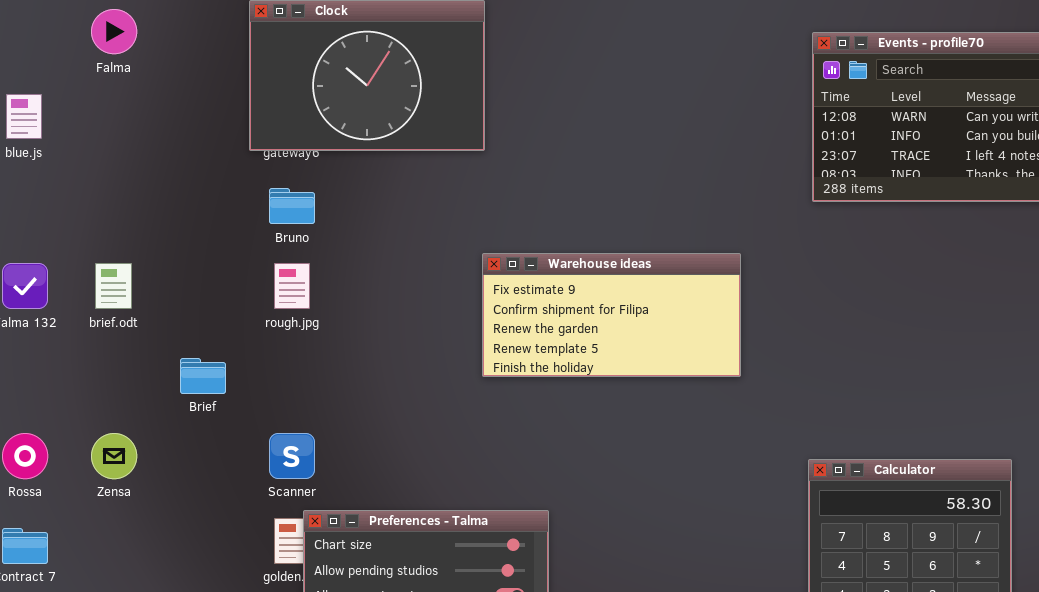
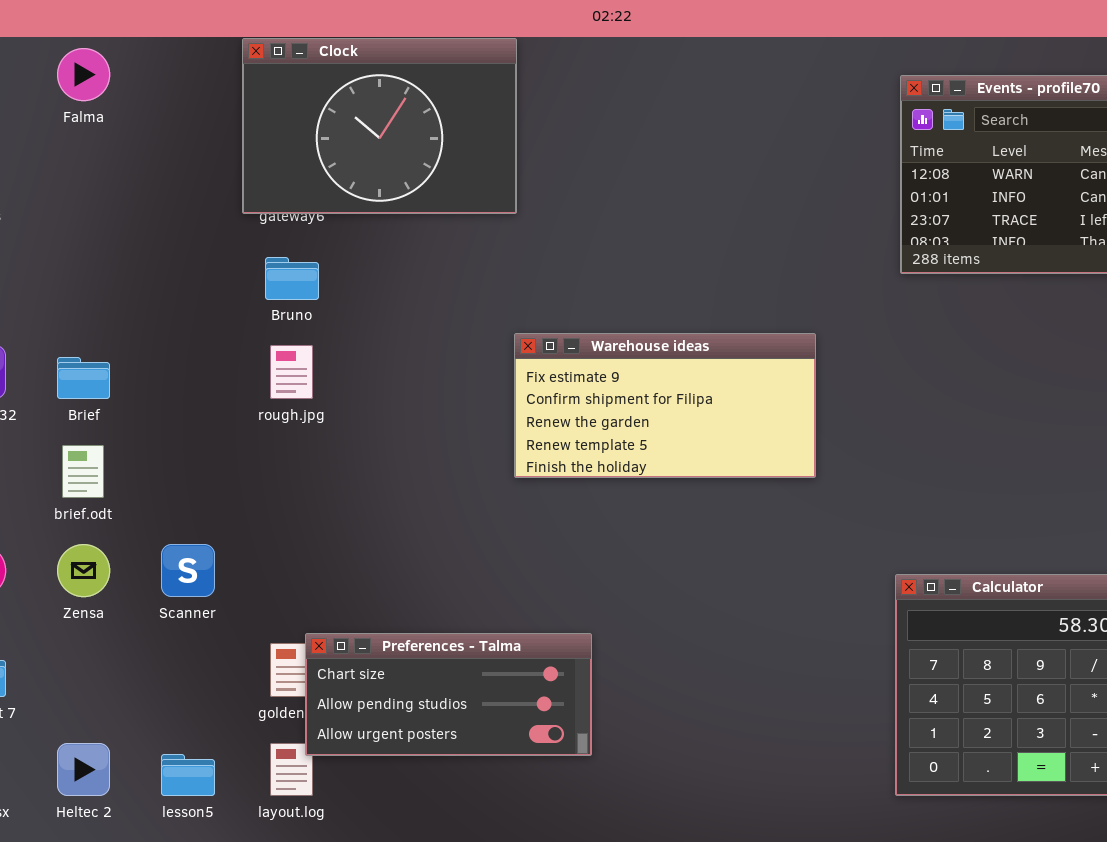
brief.odt: [95,263,132,309] -> [62,445,104,498], moved
Brief: [180,358,226,394] -> [57,357,110,399], moved
Scanner: [269,433,315,479] -> [161,544,215,597], moved

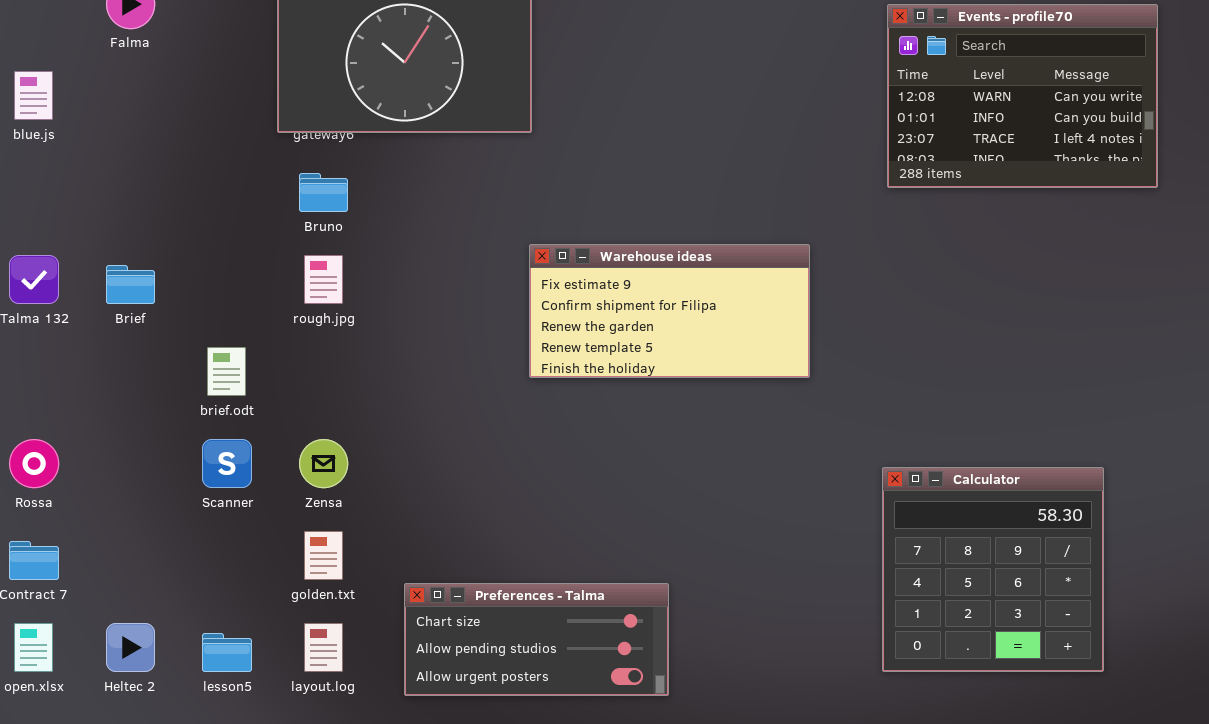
brief.odt: [62,445,104,498] -> [207,347,246,396], moved
Zensa: [57,544,110,597] -> [299,439,348,488], moved
Preferences - Talma: [305,633,592,756] -> [404,583,669,696], moved

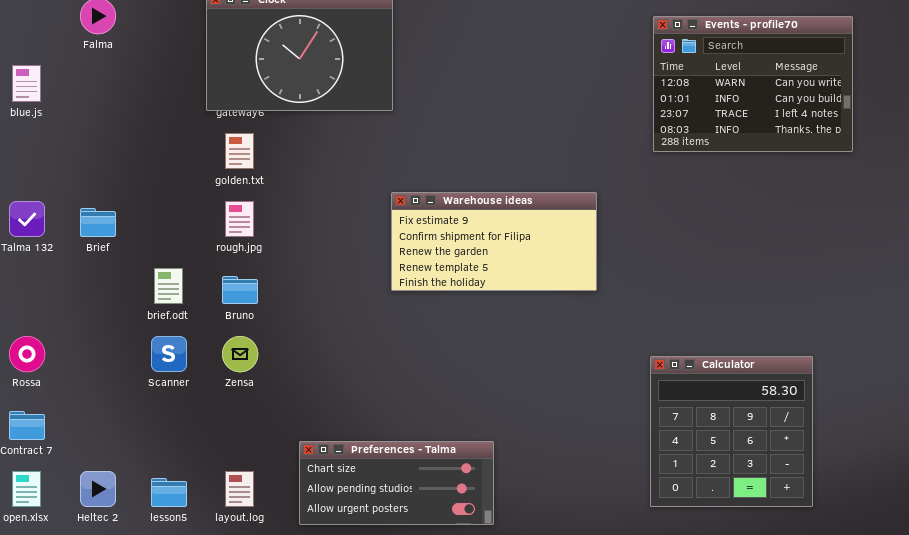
Bruno: [299,173,348,212] -> [222,276,258,304], moved
golden.txt: [304,531,343,580] -> [225,133,254,169], moved

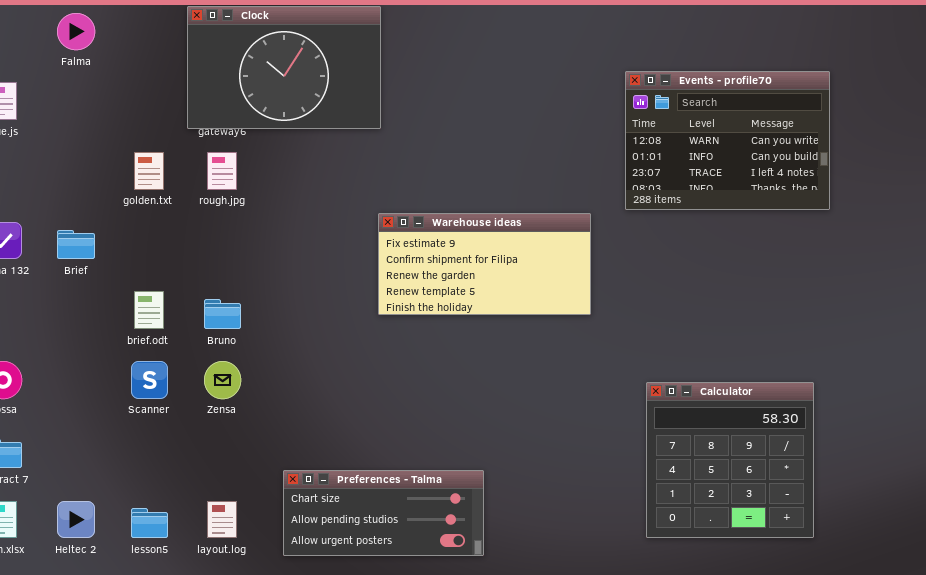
Events - profile70: [653,16,853,152] -> [625,71,830,210], moved
golden.txt: [225,133,254,169] -> [134,152,164,190], moved
rough.jpg: [225,201,254,237] -> [207,152,237,190], moved

